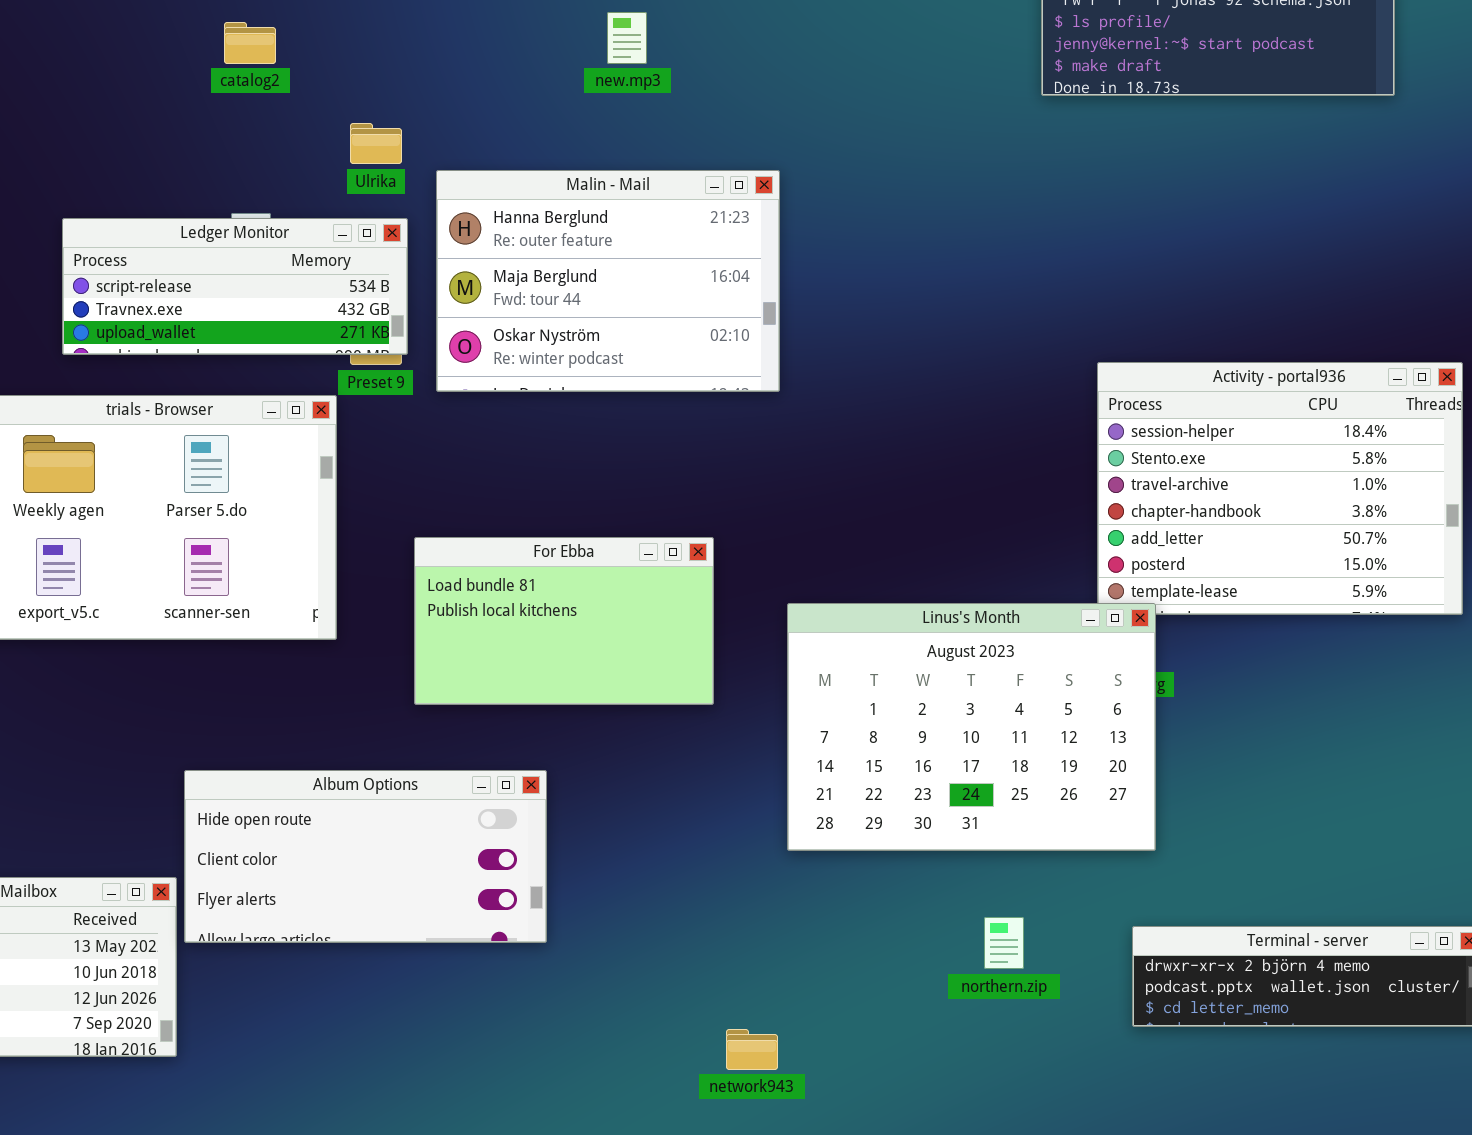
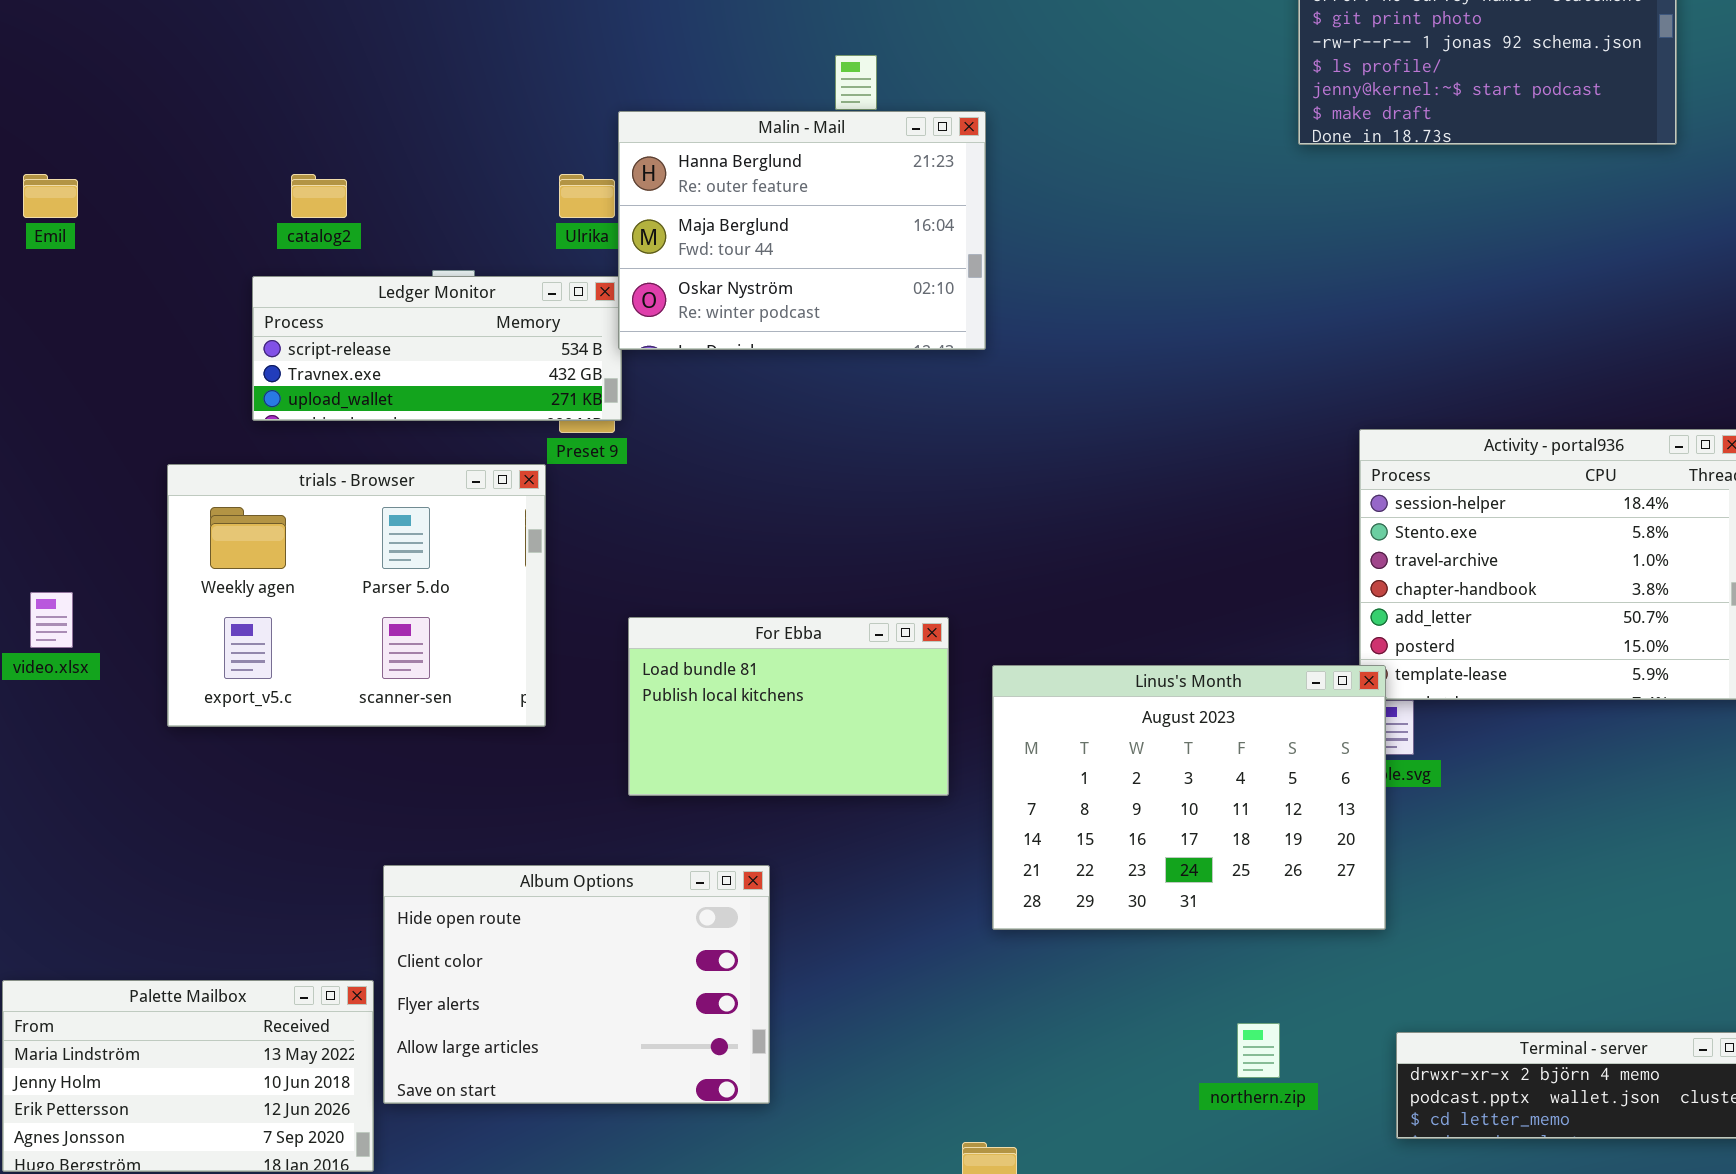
catalog2: [224,22,276,64] -> [291,174,347,218], moved
Malin - Mail: [436,170,780,392] -> [618,111,986,350], moved
Linus's Month: [787,603,1156,851] -> [992,665,1386,930], moved
Album Options: [184,770,547,943] -> [383,865,770,1104], resized

